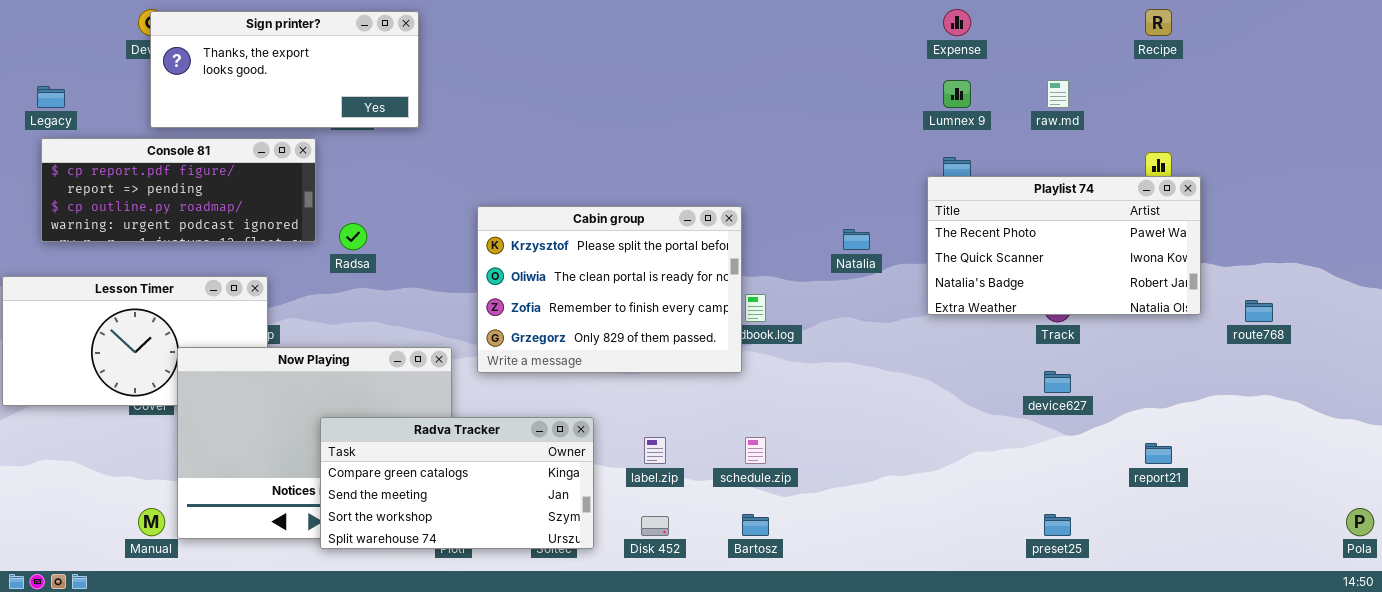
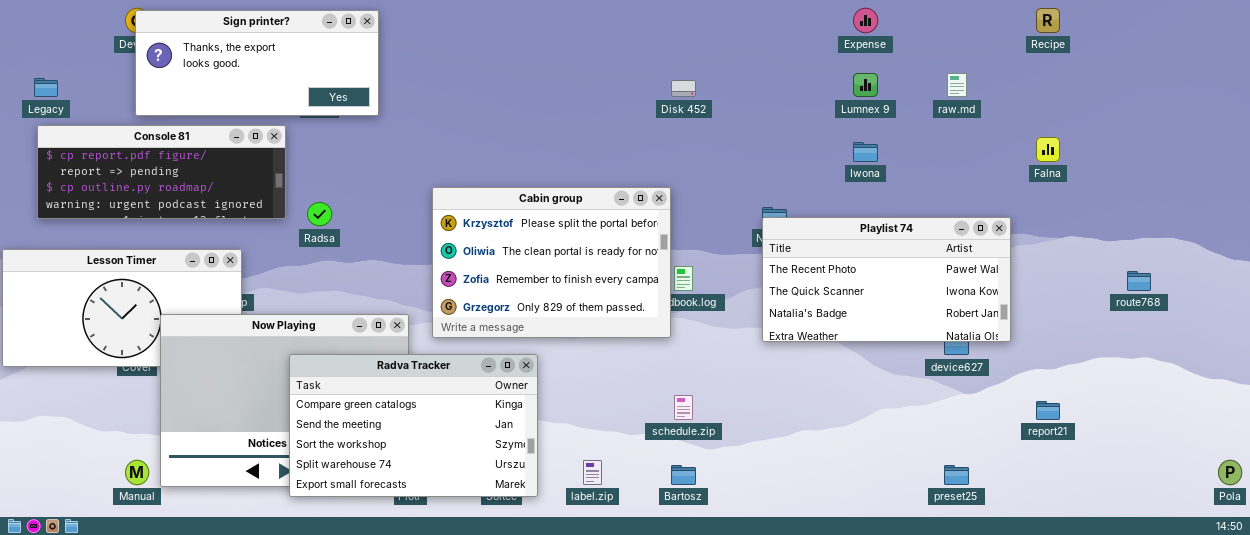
Playlist 74: [927,176,1201,315] -> [762,217,1011,342], moved
Radva Tracker: [320,417,594,549] -> [289,354,538,497], resized
label.zip: [644,437,666,464] -> [583,460,602,485], moved
Disk 452: [641,516,669,536] -> [671,80,696,97], moved

